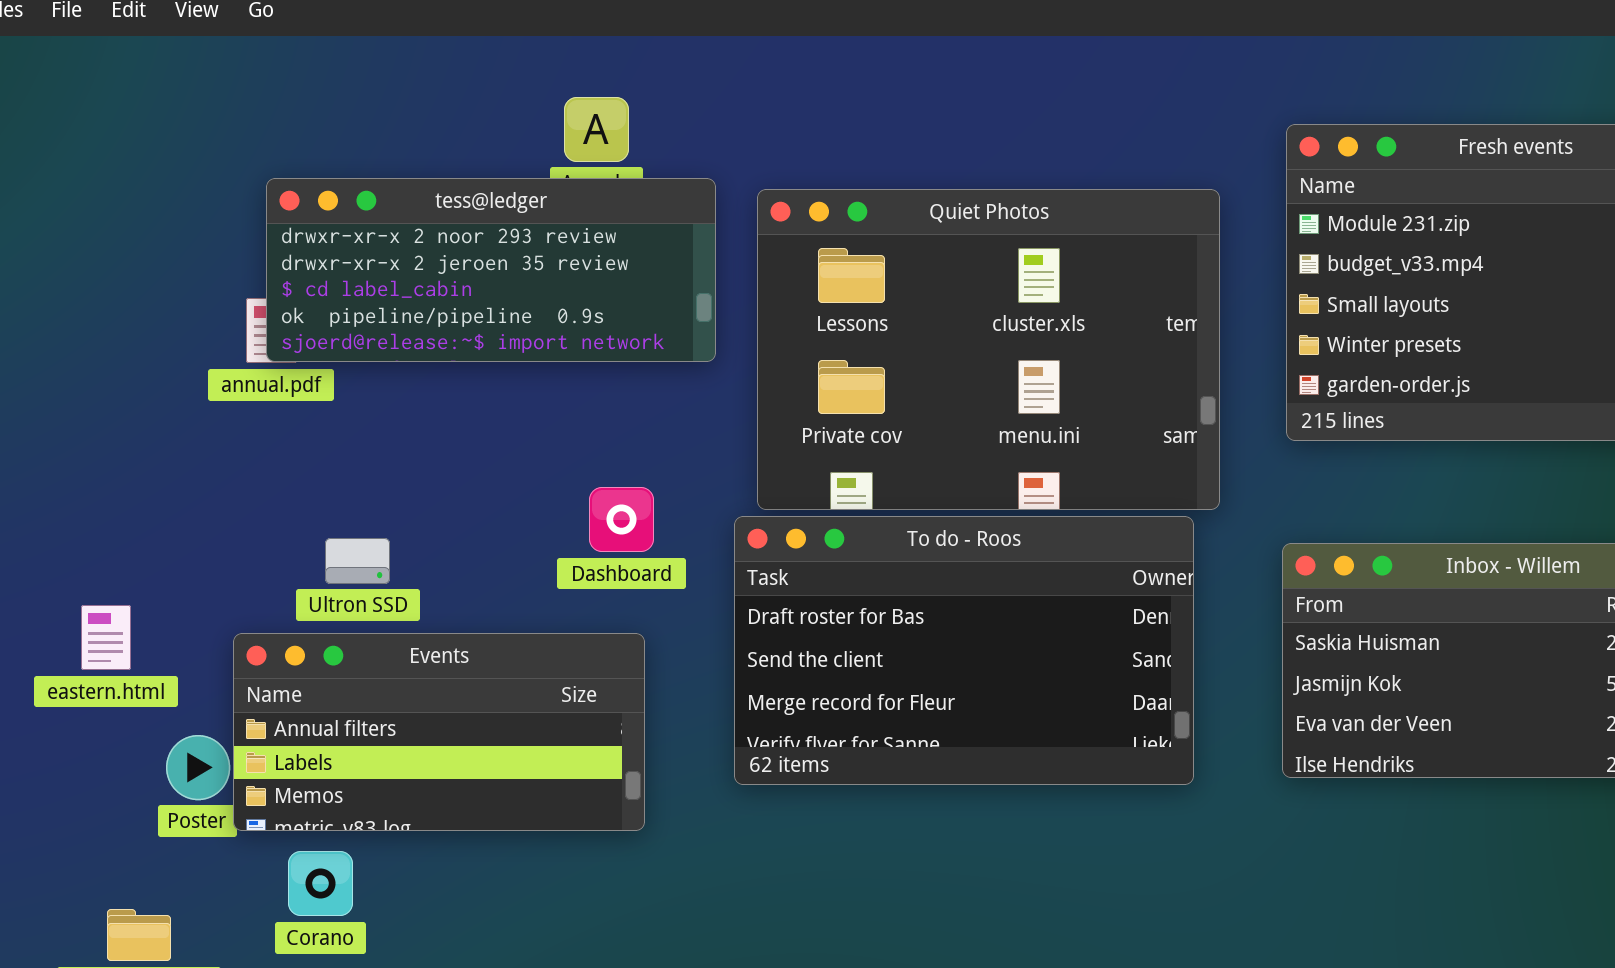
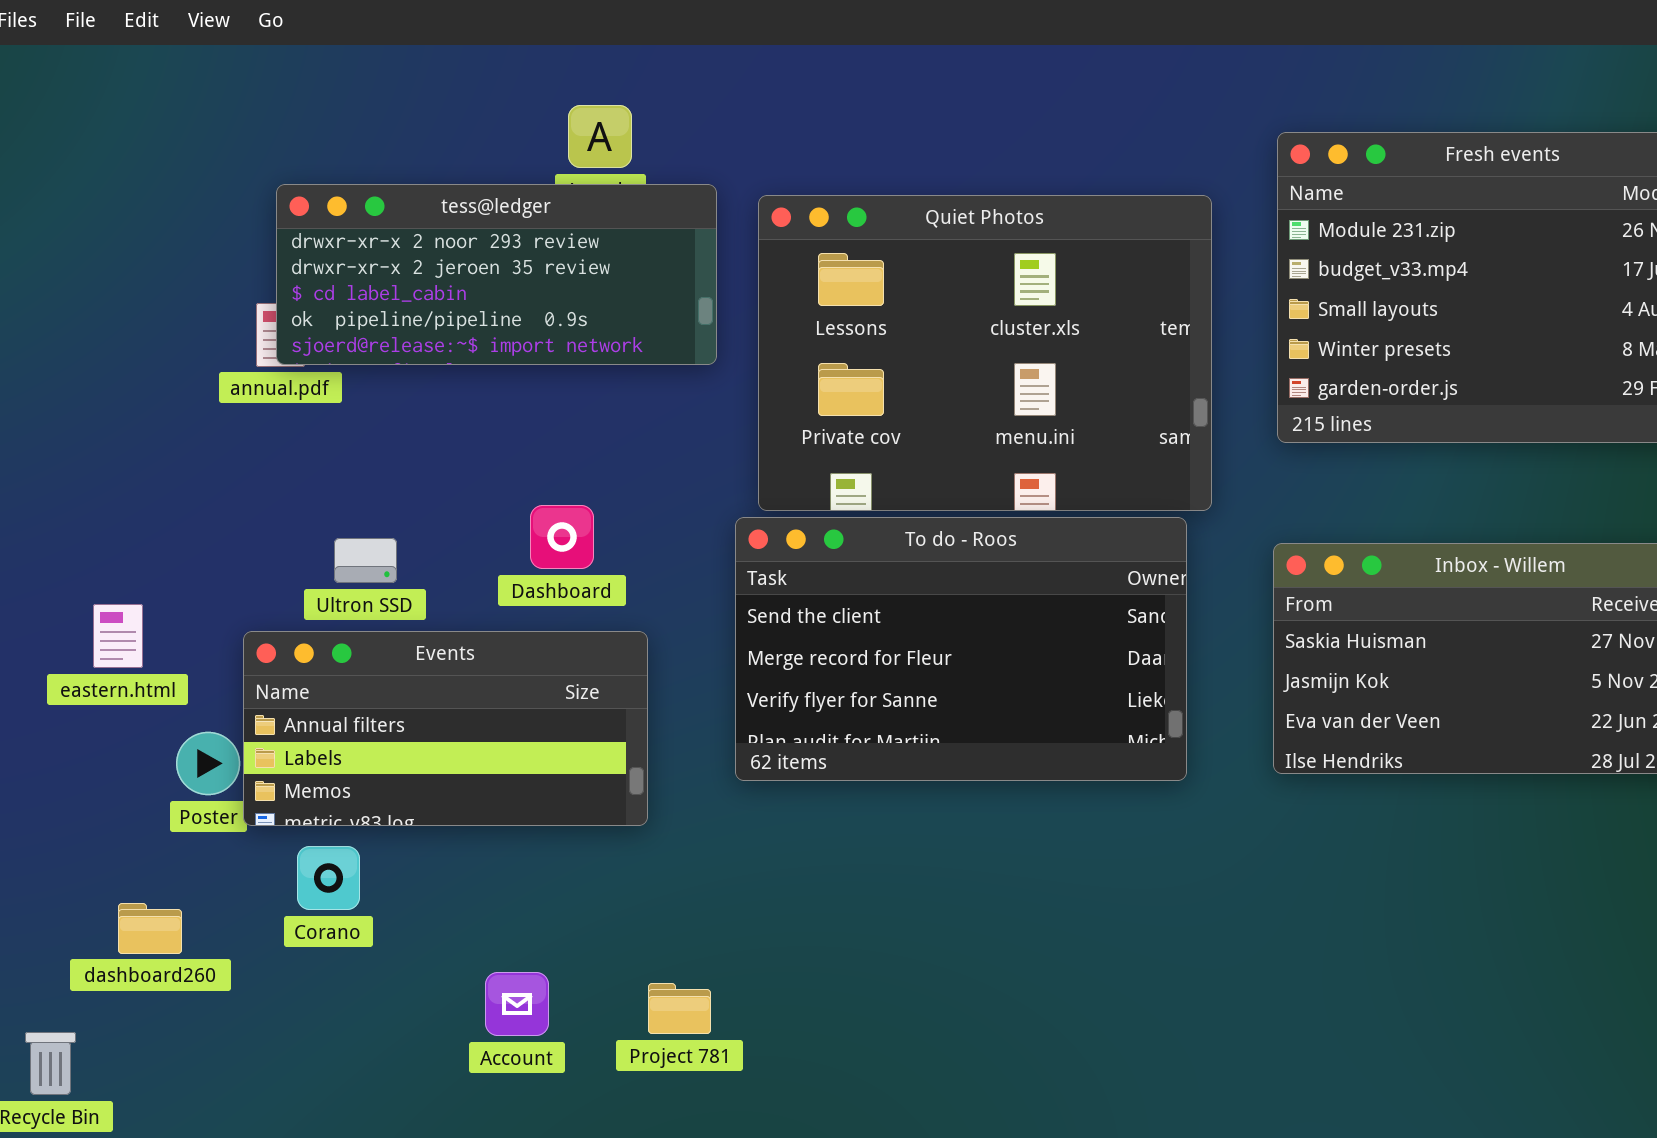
Dashboard: [589,487,654,552] -> [530,505,594,569], moved
To do - Roos: [734,516,1194,785] -> [735,517,1187,781], scrolled down 1 row

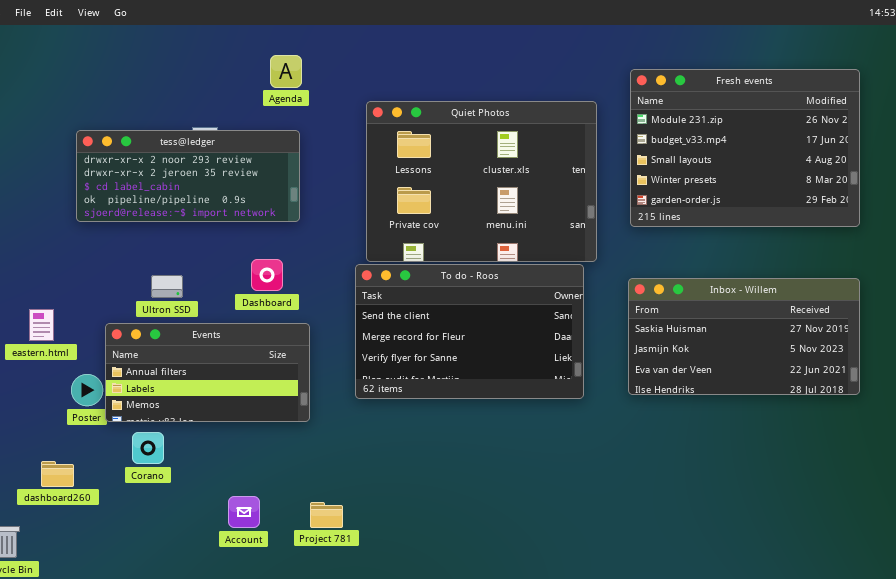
tess@ledger: [276,184,717,365] -> [76,130,300,222], moved

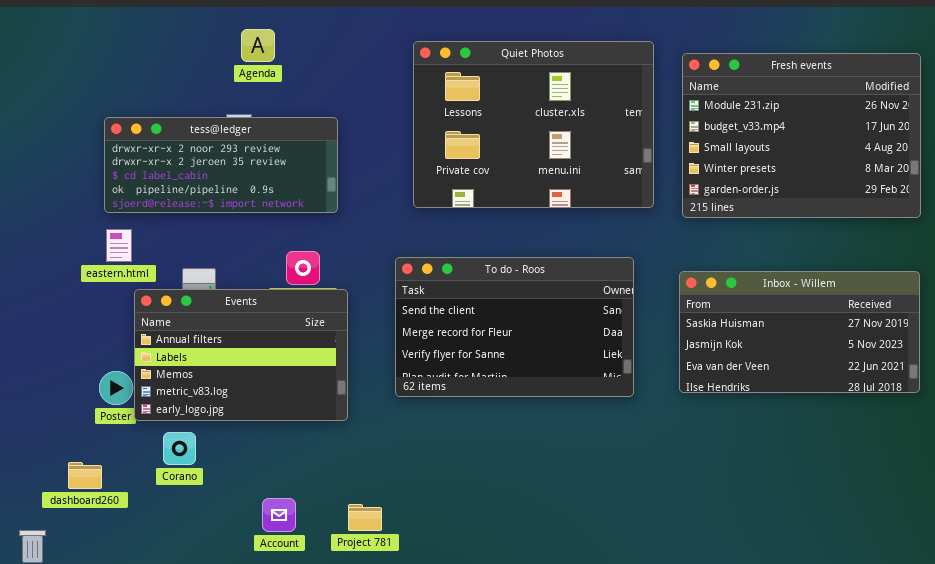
Agenda: [270,55,302,88] -> [241,29,275,62], moved
Quiet Photos: [366,101,597,262] -> [413,41,654,208], moved
eastern.html: [29,309,54,341] -> [106,229,132,262], moved
Events: [105,323,310,422] -> [134,289,348,421], resized

